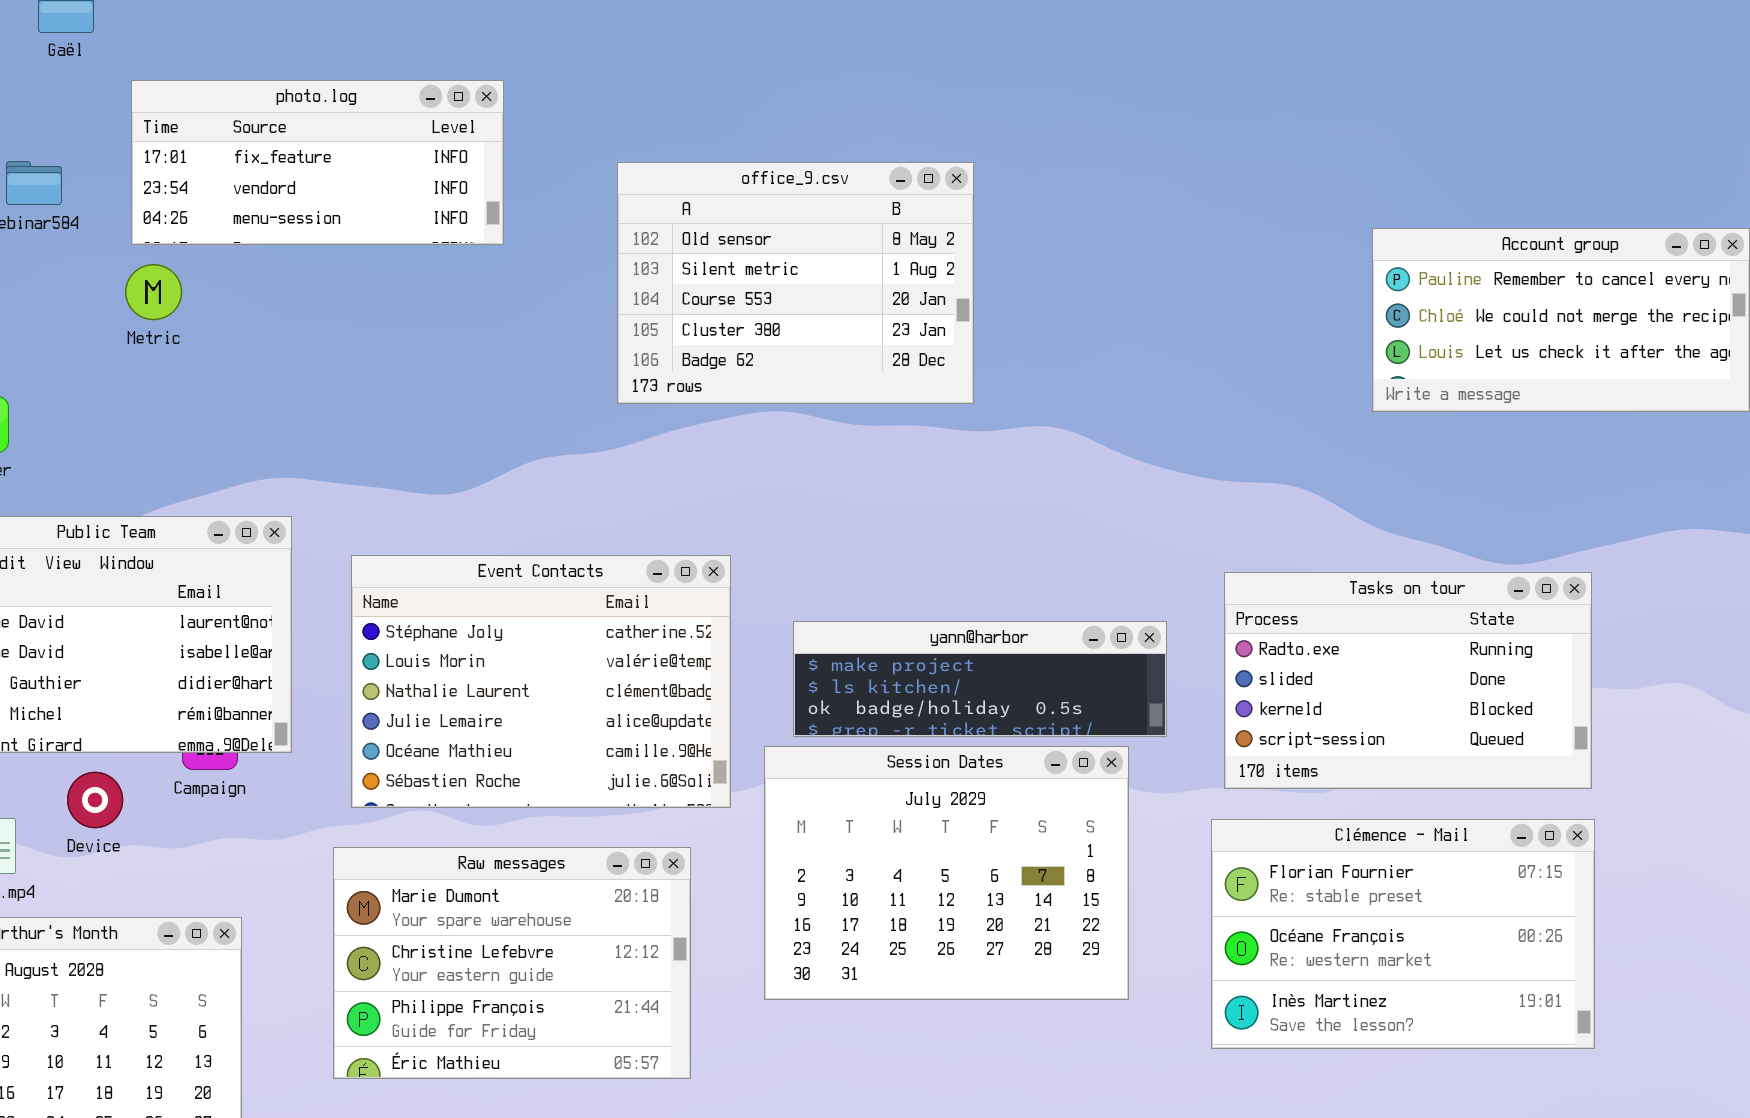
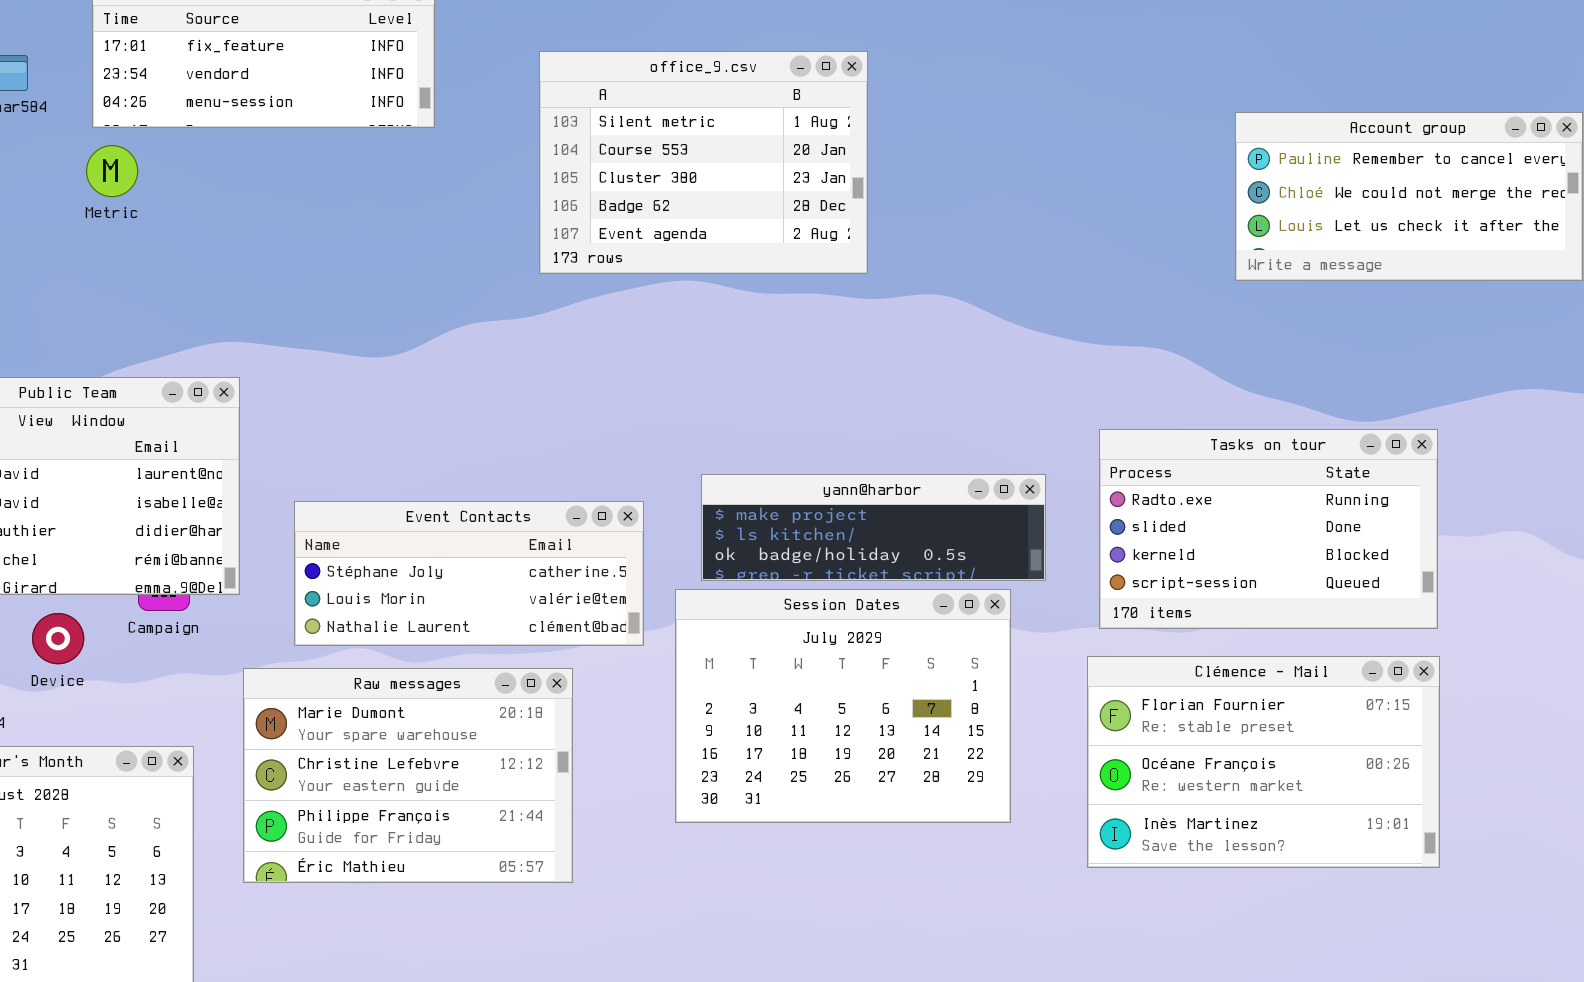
office_9.csv: [617,162,974,404] -> [539,51,868,274], scrolled down 1 row
Event Contacts: [351,555,731,808] -> [294,501,644,646], resized
Raw messages: [333,847,691,1079] -> [243,668,573,883], moved

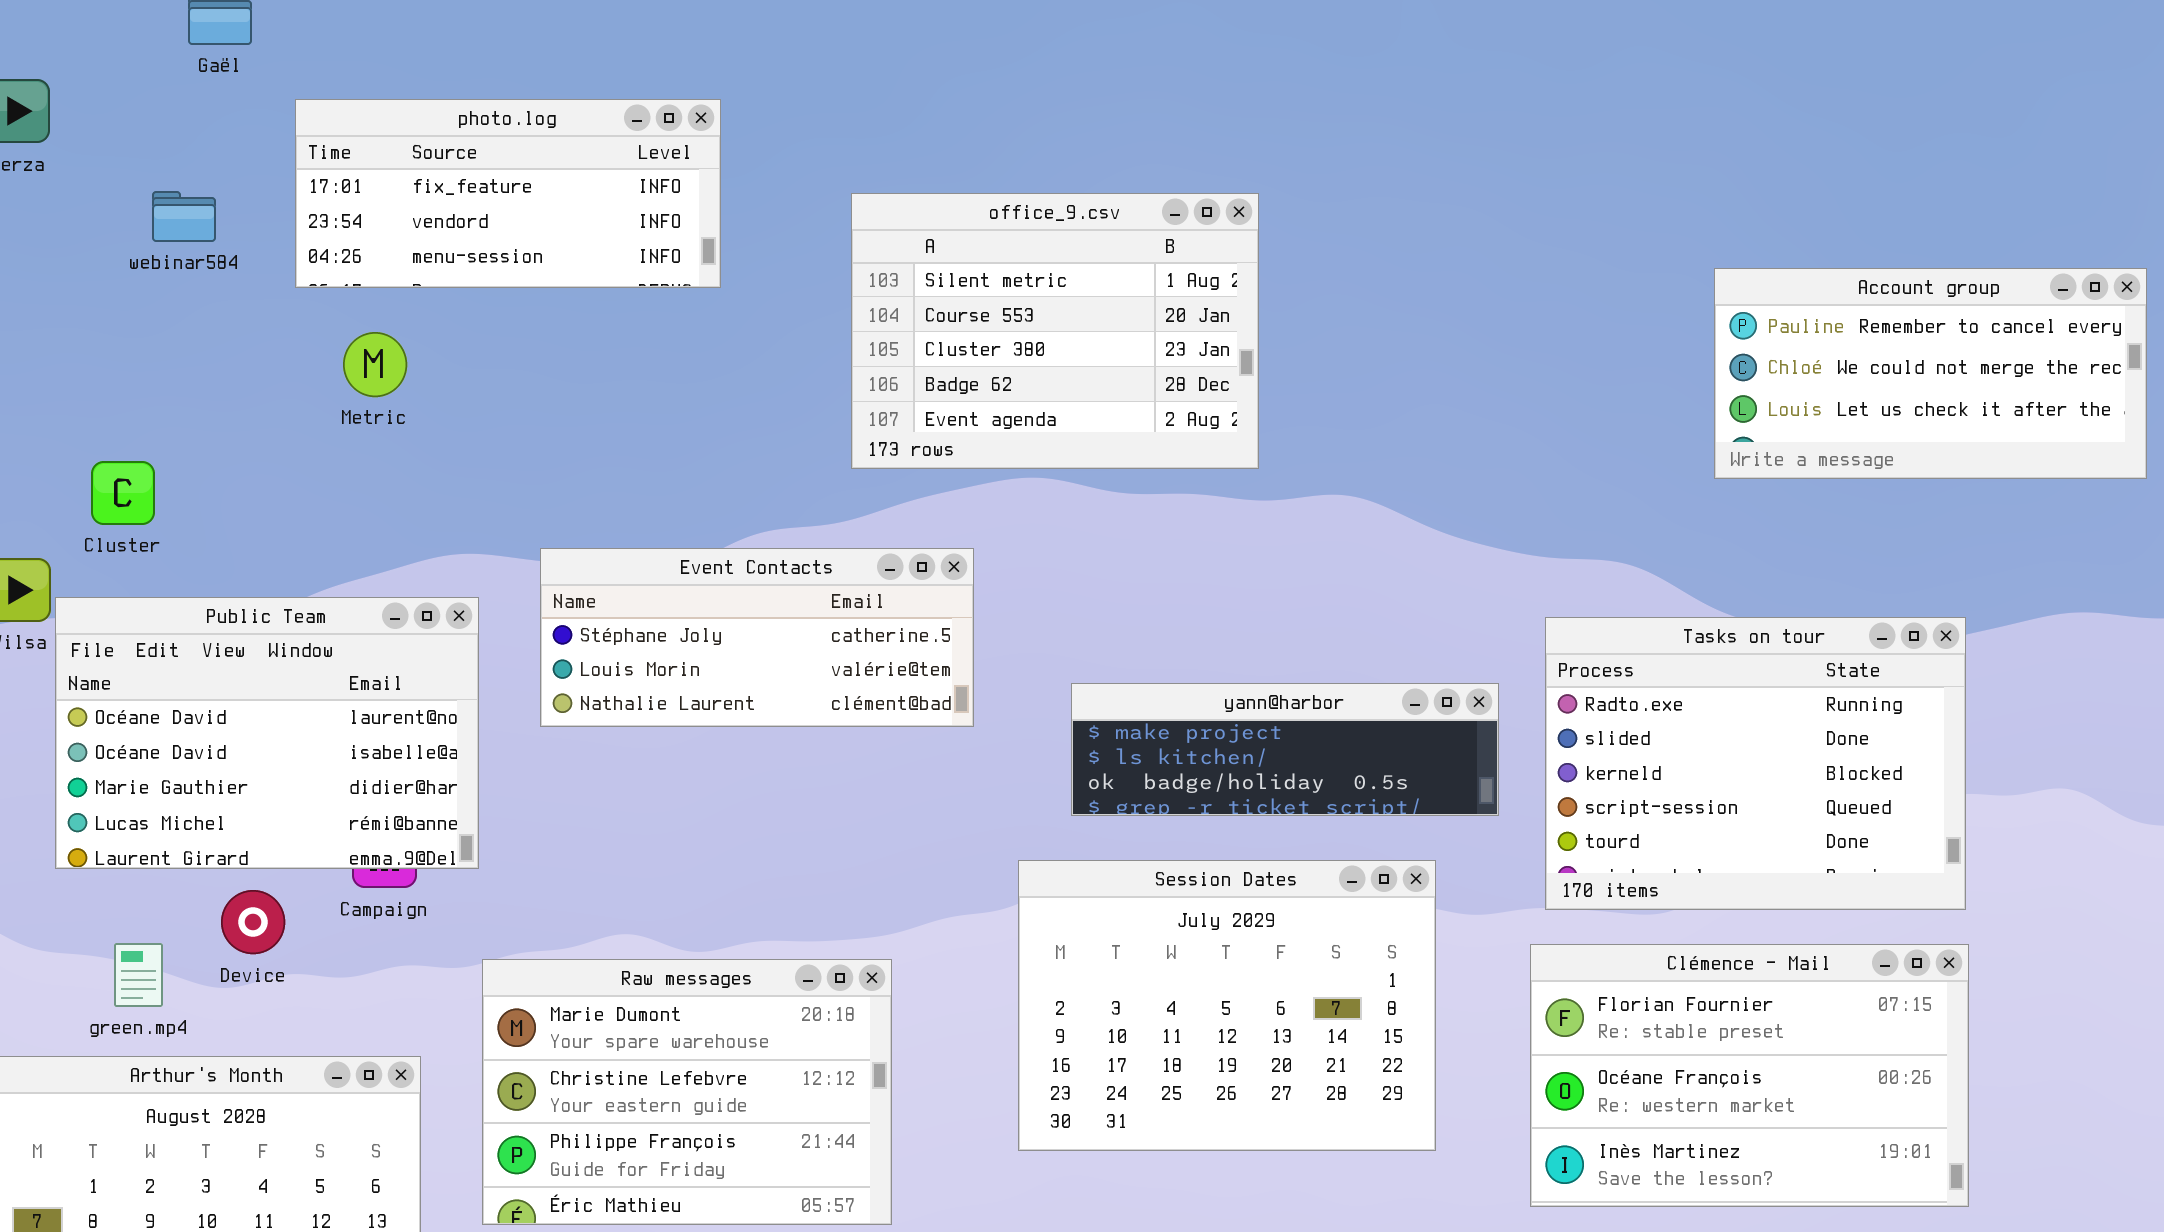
Metric: [86,145,138,197] -> [343,332,407,397], moved
Tasks on tour: [1099,429,1438,629] -> [1545,617,1966,910], resized
yann@harbor: [701,474,1046,581] -> [1071,683,1499,816], moved
Event Contacts: [294,501,644,646] -> [540,548,974,727], moved

